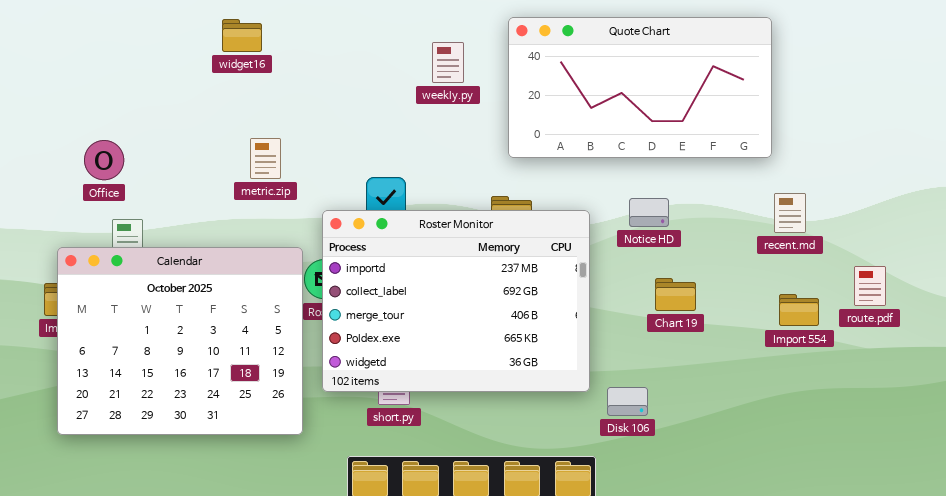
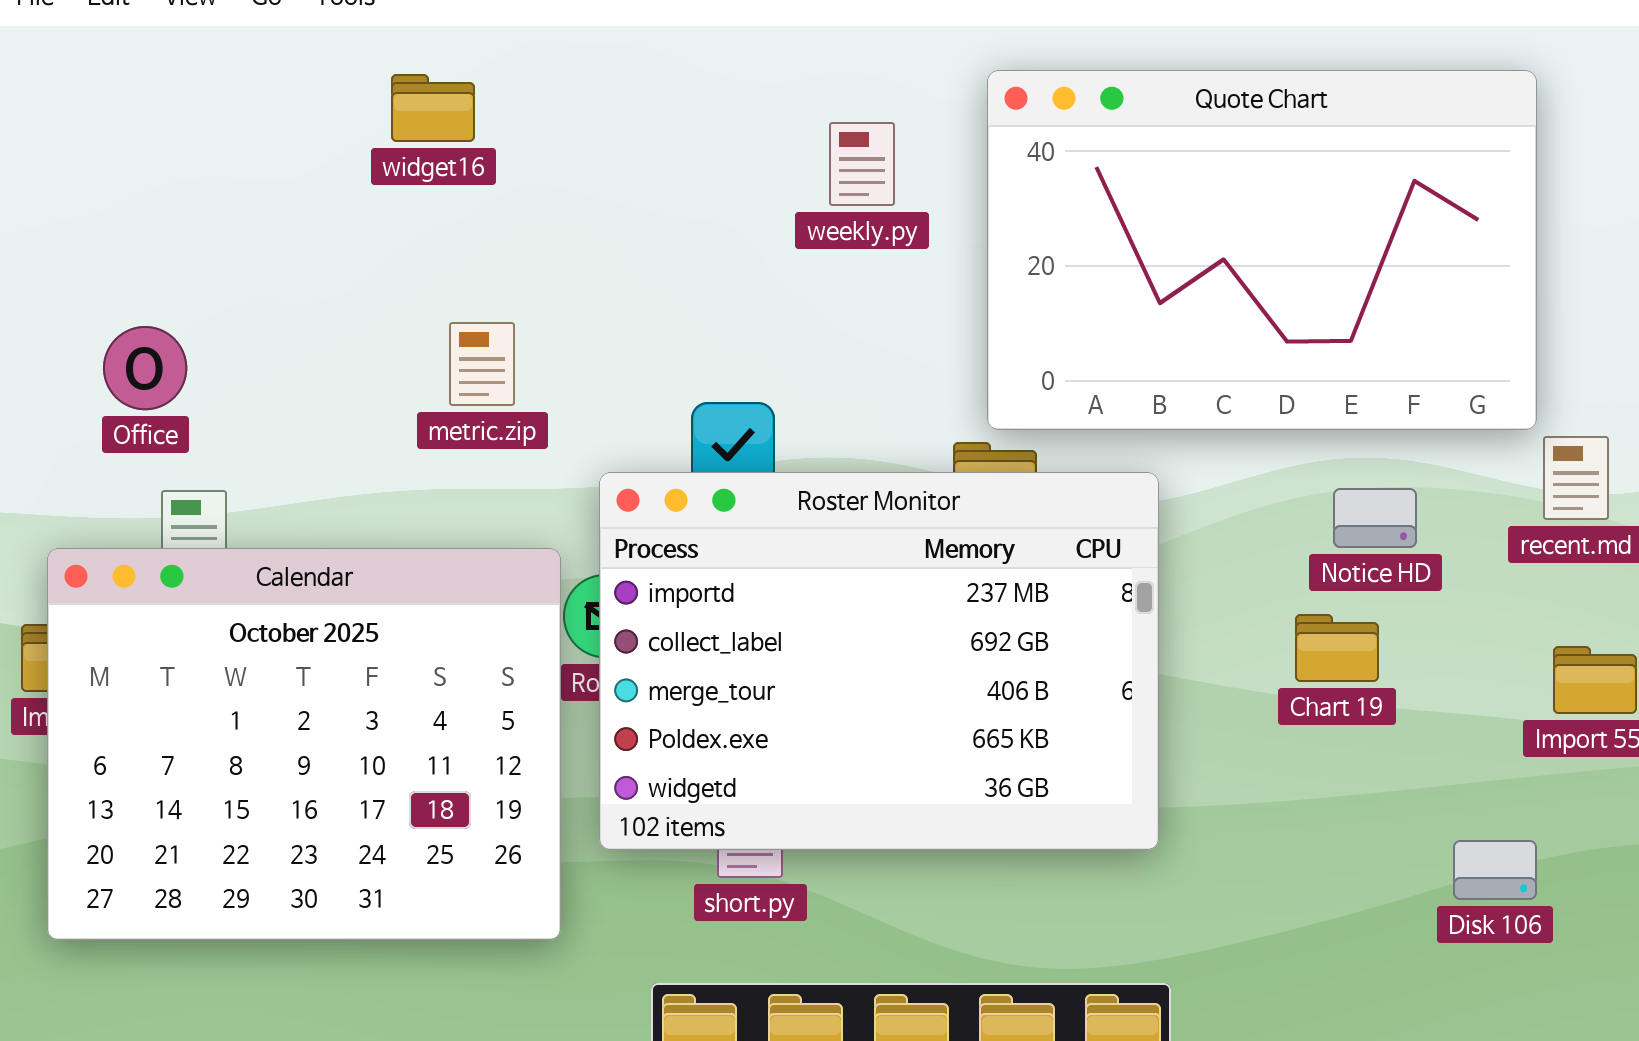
Quote Chart: [508,17,772,158] -> [987,70,1537,430], resized
Notice HD: [629,198,669,227] -> [1333,488,1417,548], moved
Disk 106: [607,387,648,416] -> [1453,840,1537,900], moved

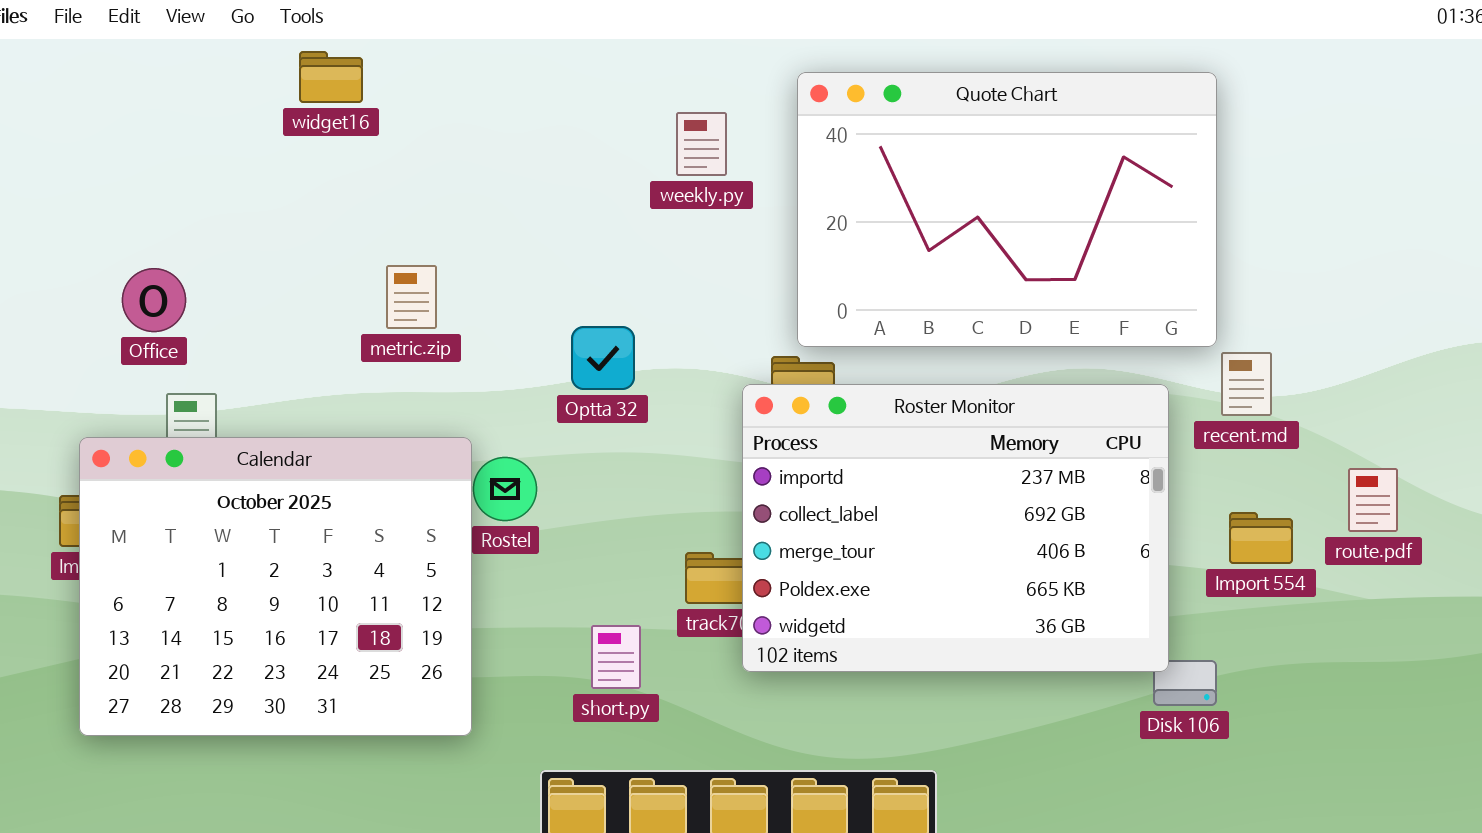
widget16: [391,74,475,142] -> [299,51,363,103], moved
Roster Monitor: [599,472,1159,850] -> [742,384,1169,672], moved

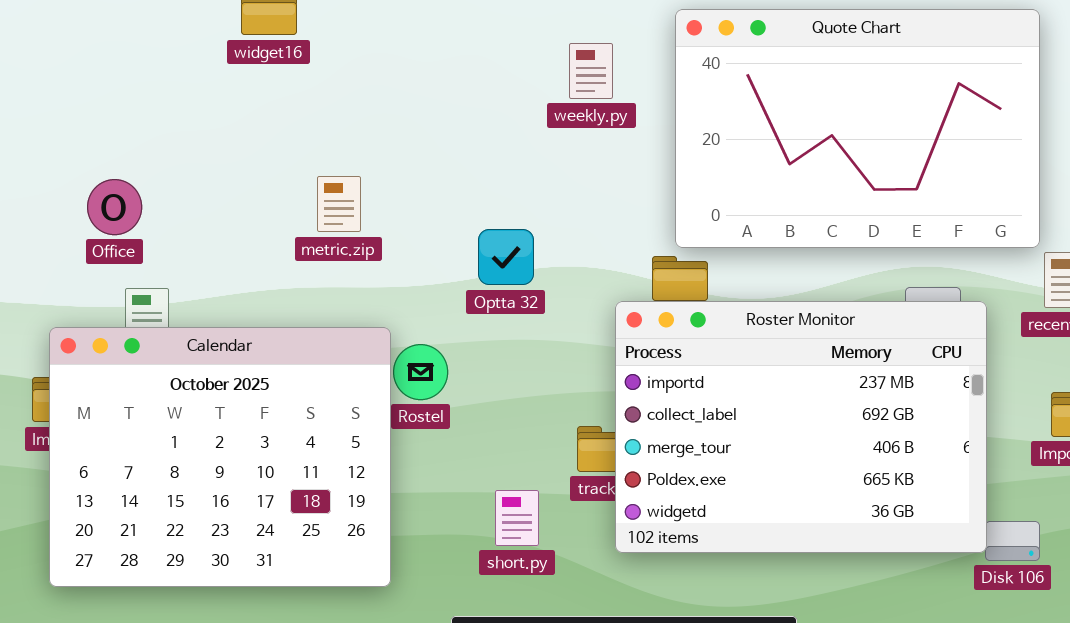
Roster Monitor: [742,384,1169,672] -> [615,301,987,553], moved

